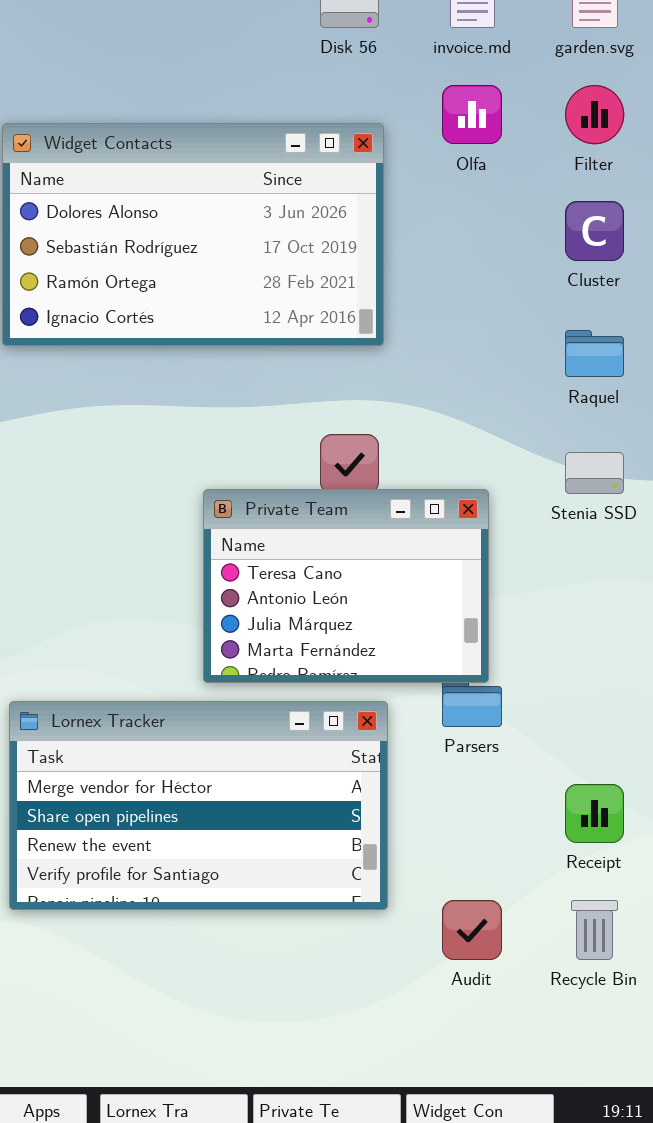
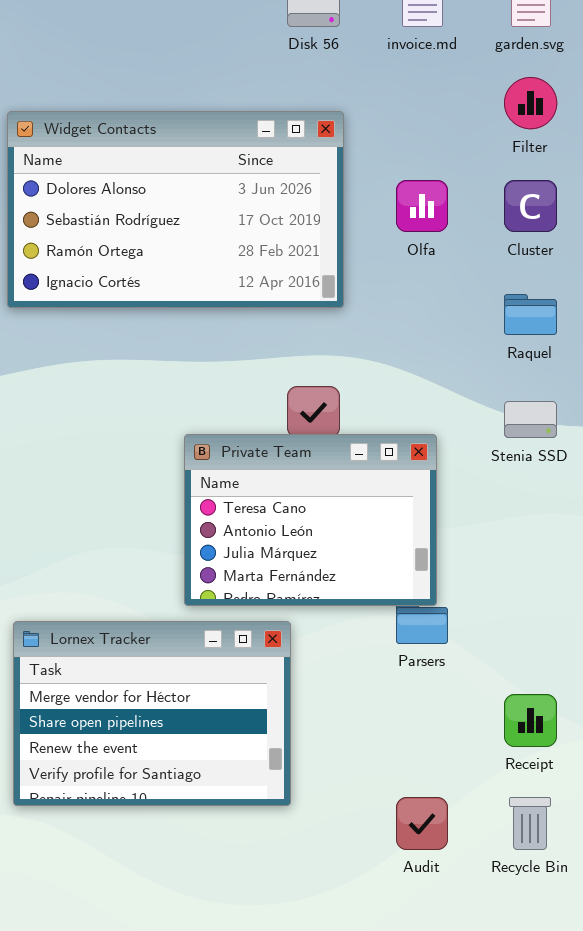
Olfa: [442,85,502,144] -> [396,180,448,232], moved
Lornex Tracker: [9,701,388,910] -> [13,621,291,806], resized

